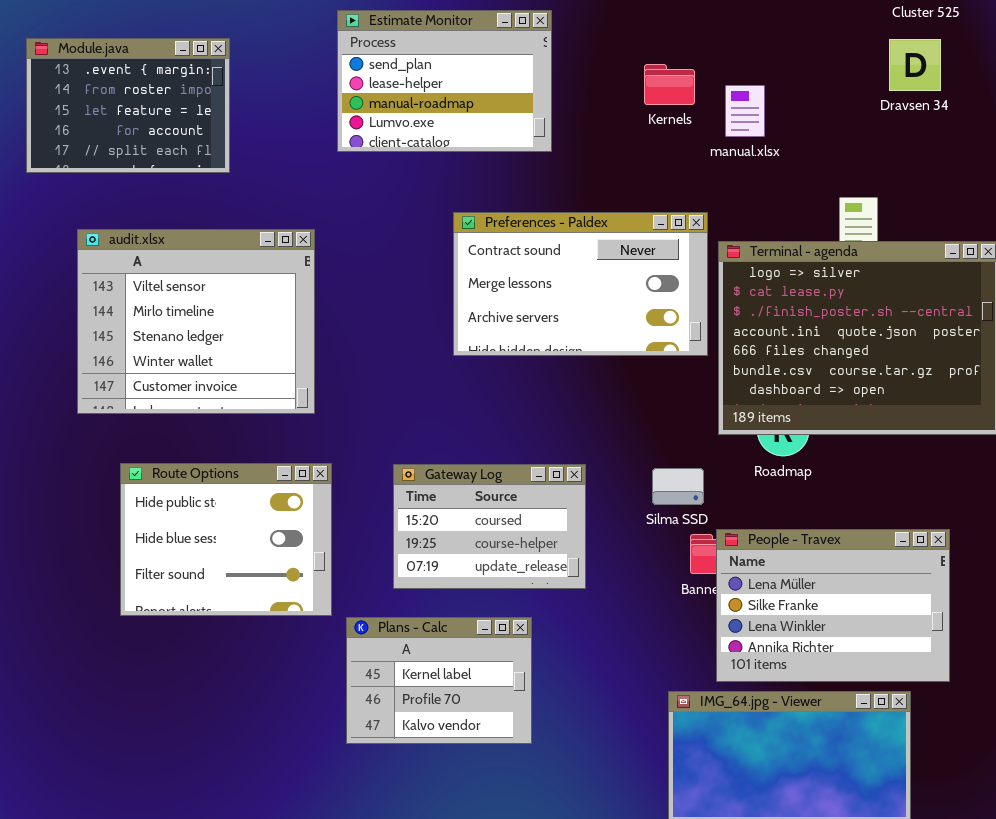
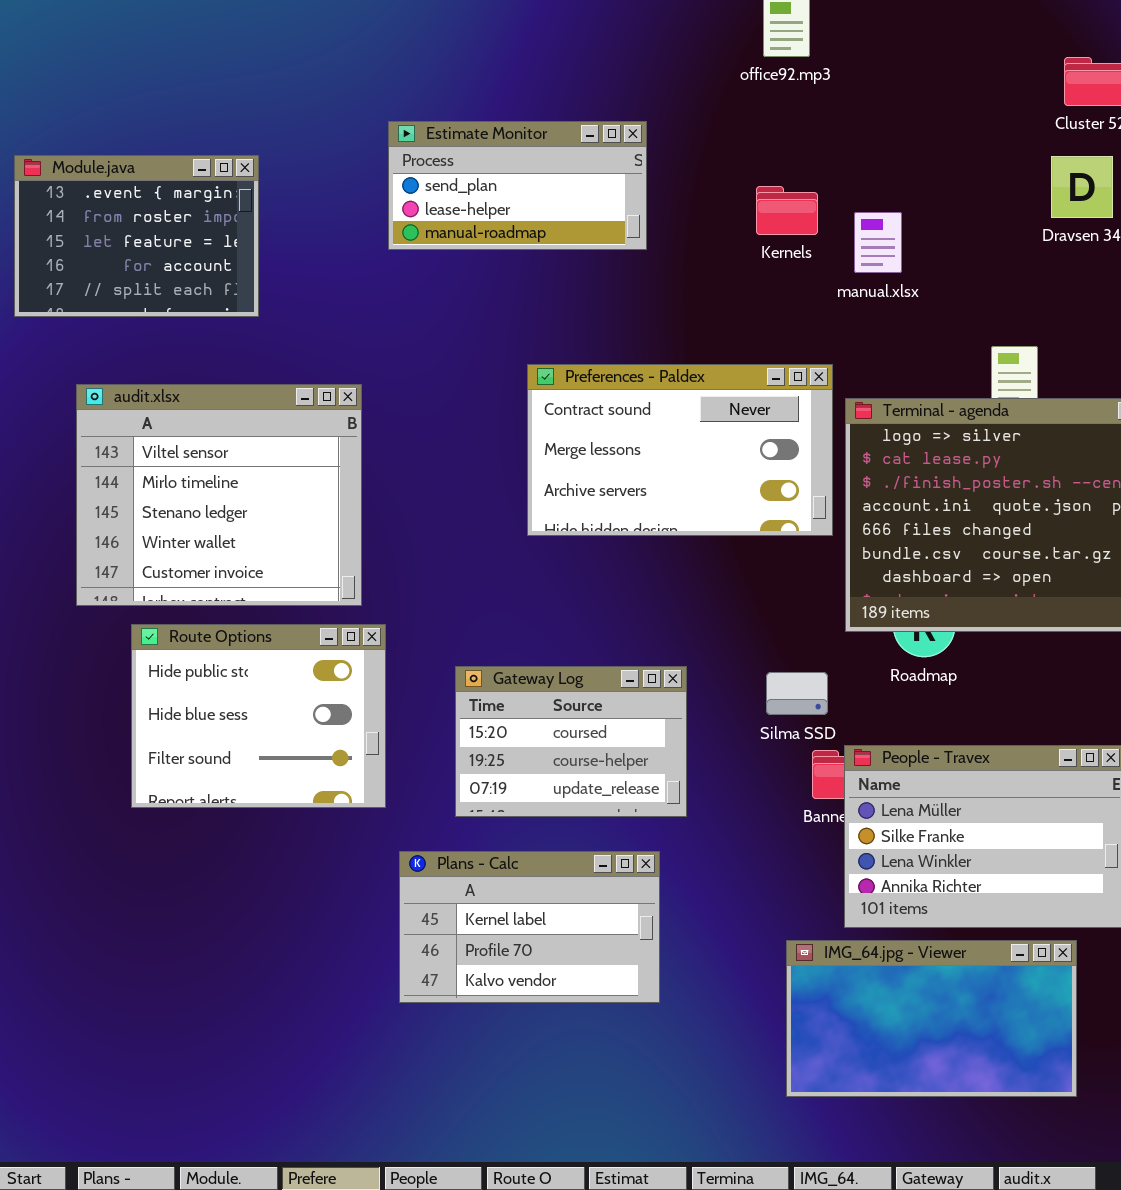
Estimate Monitor: [337,10,552,152] -> [388,121,647,250], resized
Route Options: [120,463,332,616] -> [131,624,386,808], moved
Plans - Calc: [346,617,532,744] -> [399,851,660,1003], resized

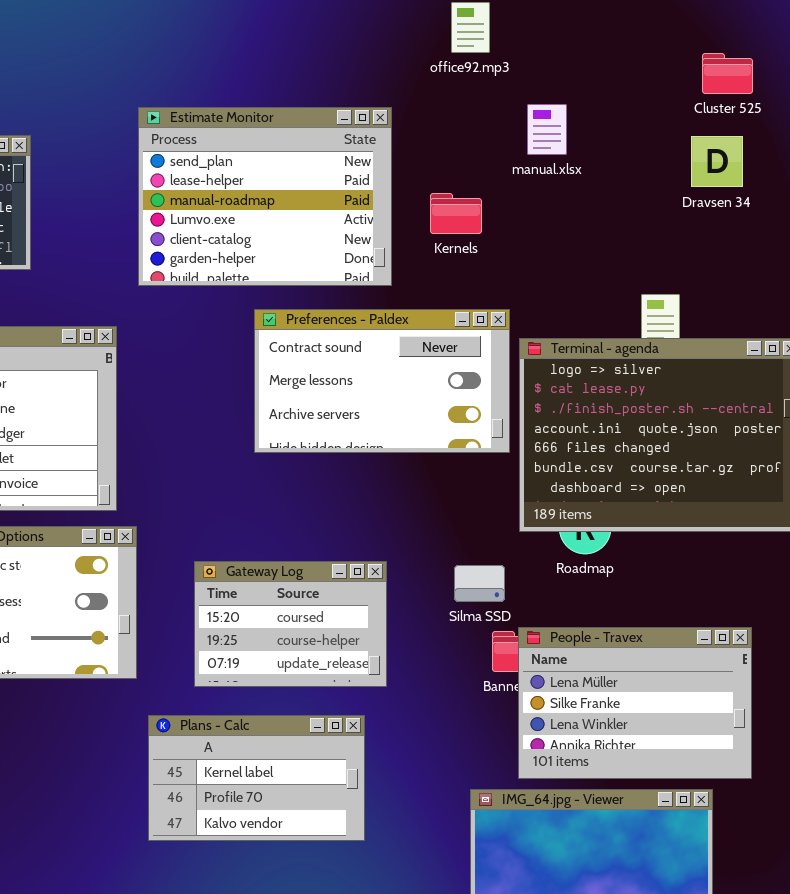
Estimate Monitor: [388,121,647,250] -> [138,107,392,286], resized
Kernels: [756,186,818,235] -> [430,193,482,234], moved
manual.xlsx: [854,212,902,273] -> [527,104,567,155], moved

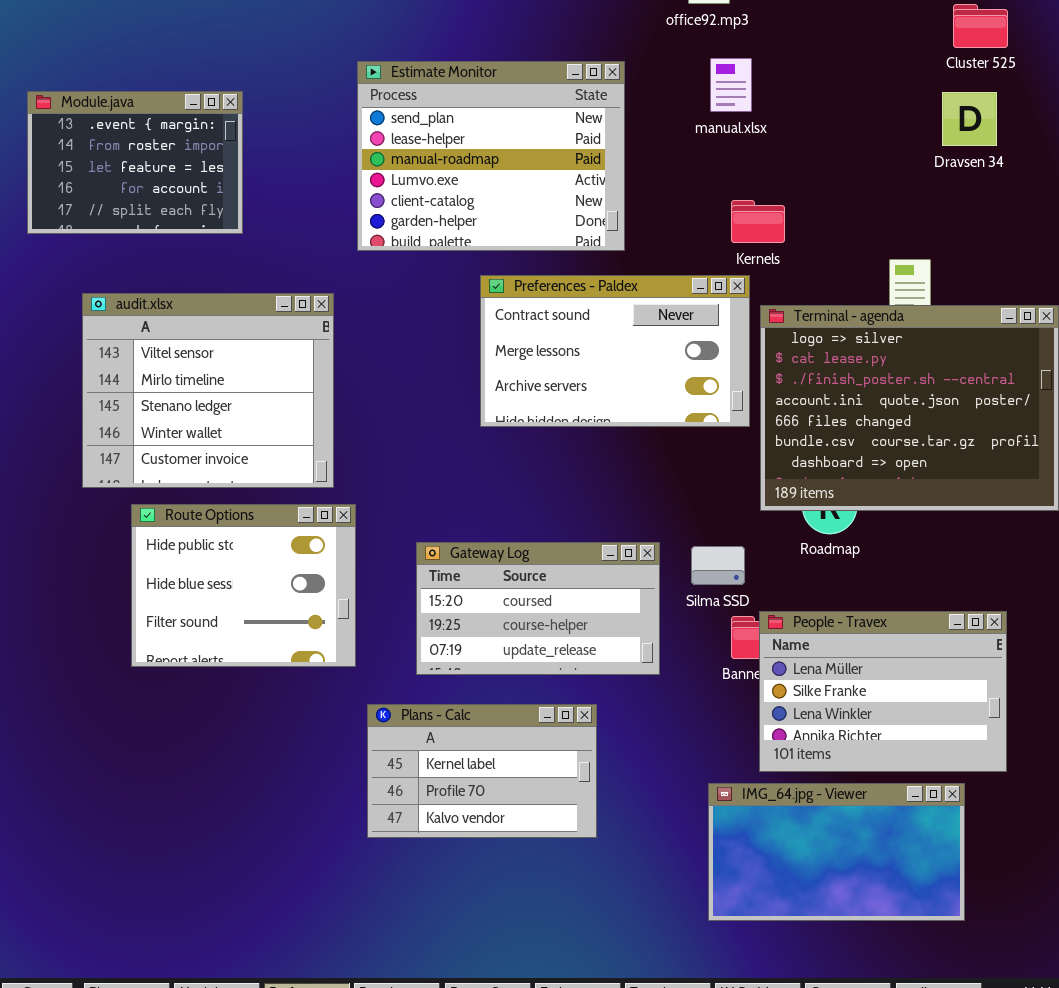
manual.xlsx: [527,104,567,155] -> [710,58,752,112], moved
Kernels: [430,193,482,234] -> [731,200,785,243], moved
Gateway Log: [194,561,387,687] -> [416,542,660,675], resized

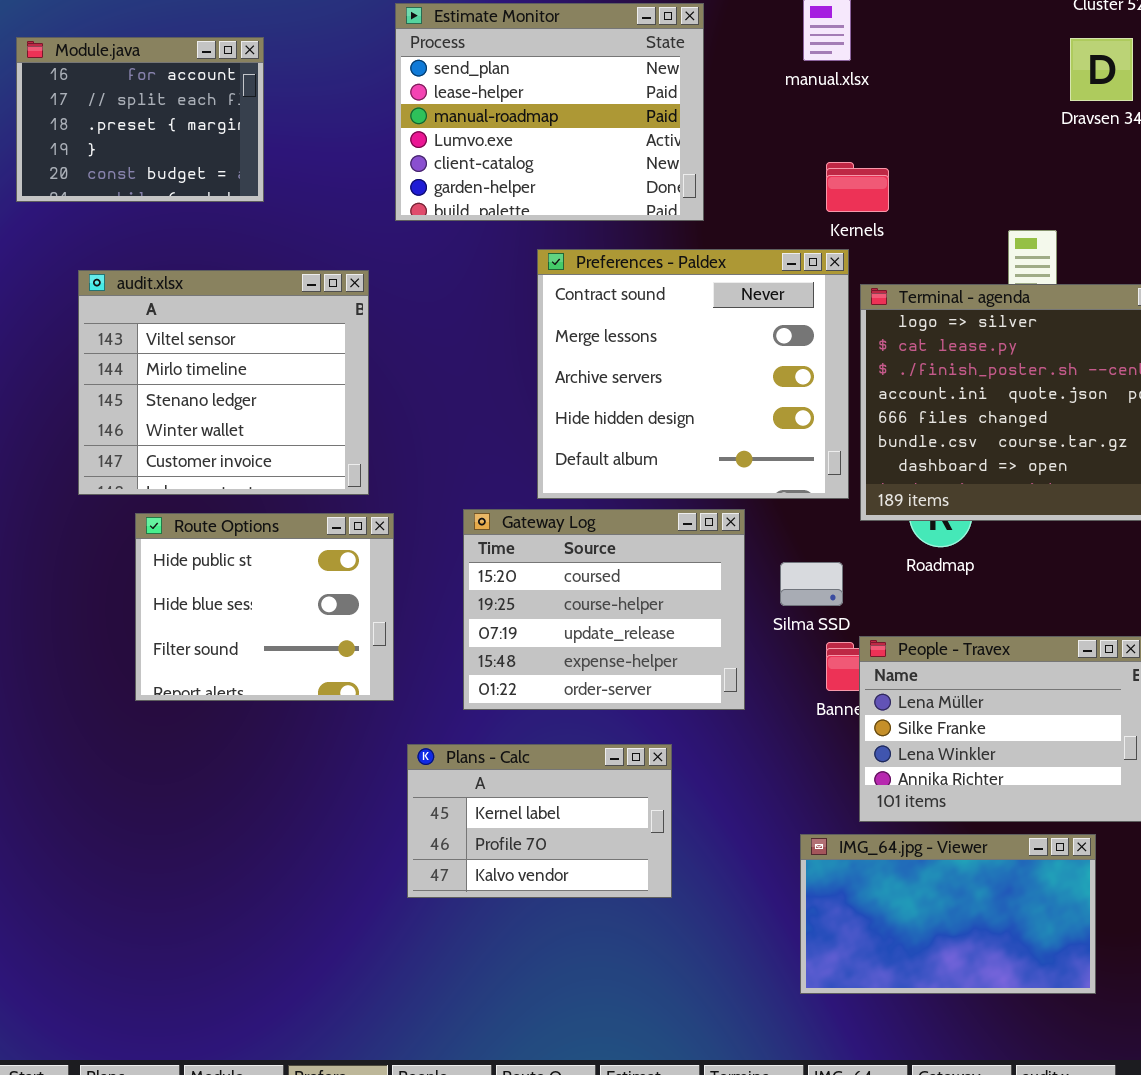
Module.java: [27,91,243,234] -> [16,37,264,202], scrolled down 3 rows
Preferences - Paldex: [480,275,750,427] -> [537,249,849,499], resized
Gateway Log: [416,542,660,675] -> [463,509,745,710], resized

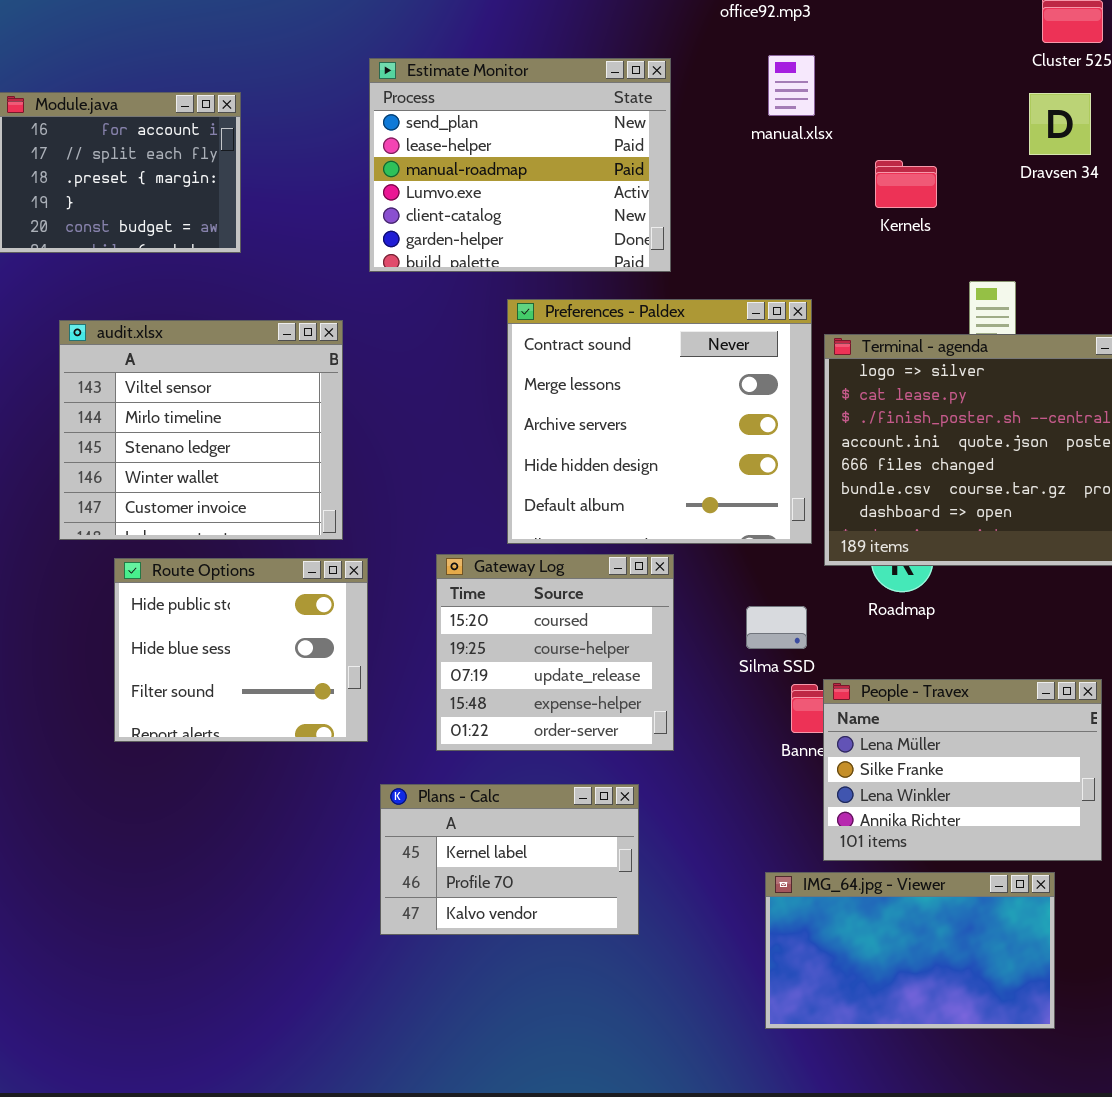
Kernels: [826,162,889,212] -> [875,160,937,208], moved
Gateway Log: [463,509,745,710] -> [436,554,674,751], resized

